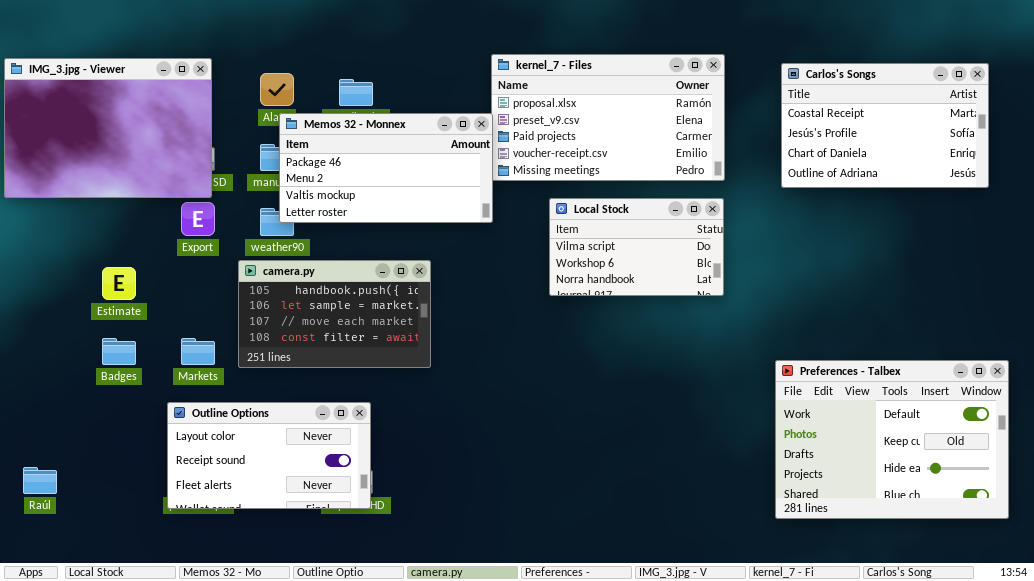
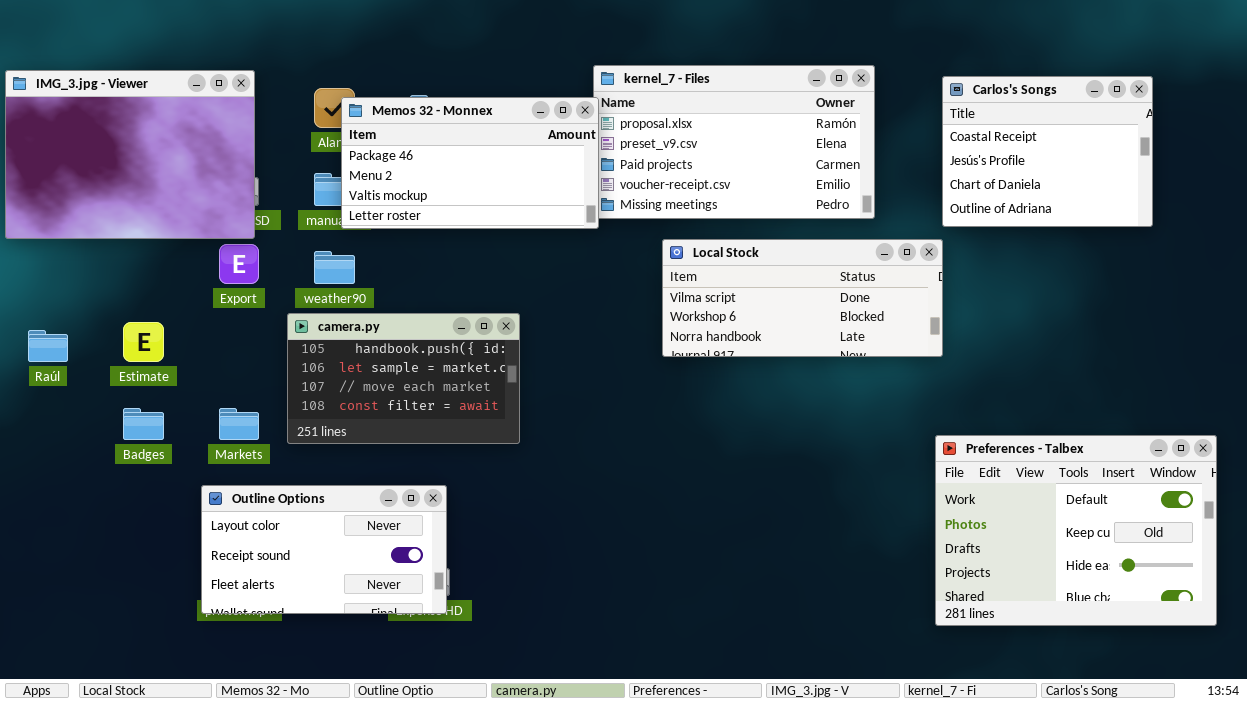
Carlos's Songs: [781,63,989,188] -> [942,76,1153,227], resized
Memos 32 - Monnex: [279,113,493,223] -> [341,97,599,229], moved
Local Stock: [549,198,724,296] -> [662,239,943,357], resized
Raúl: [23,467,57,494] -> [28,330,68,362], moved

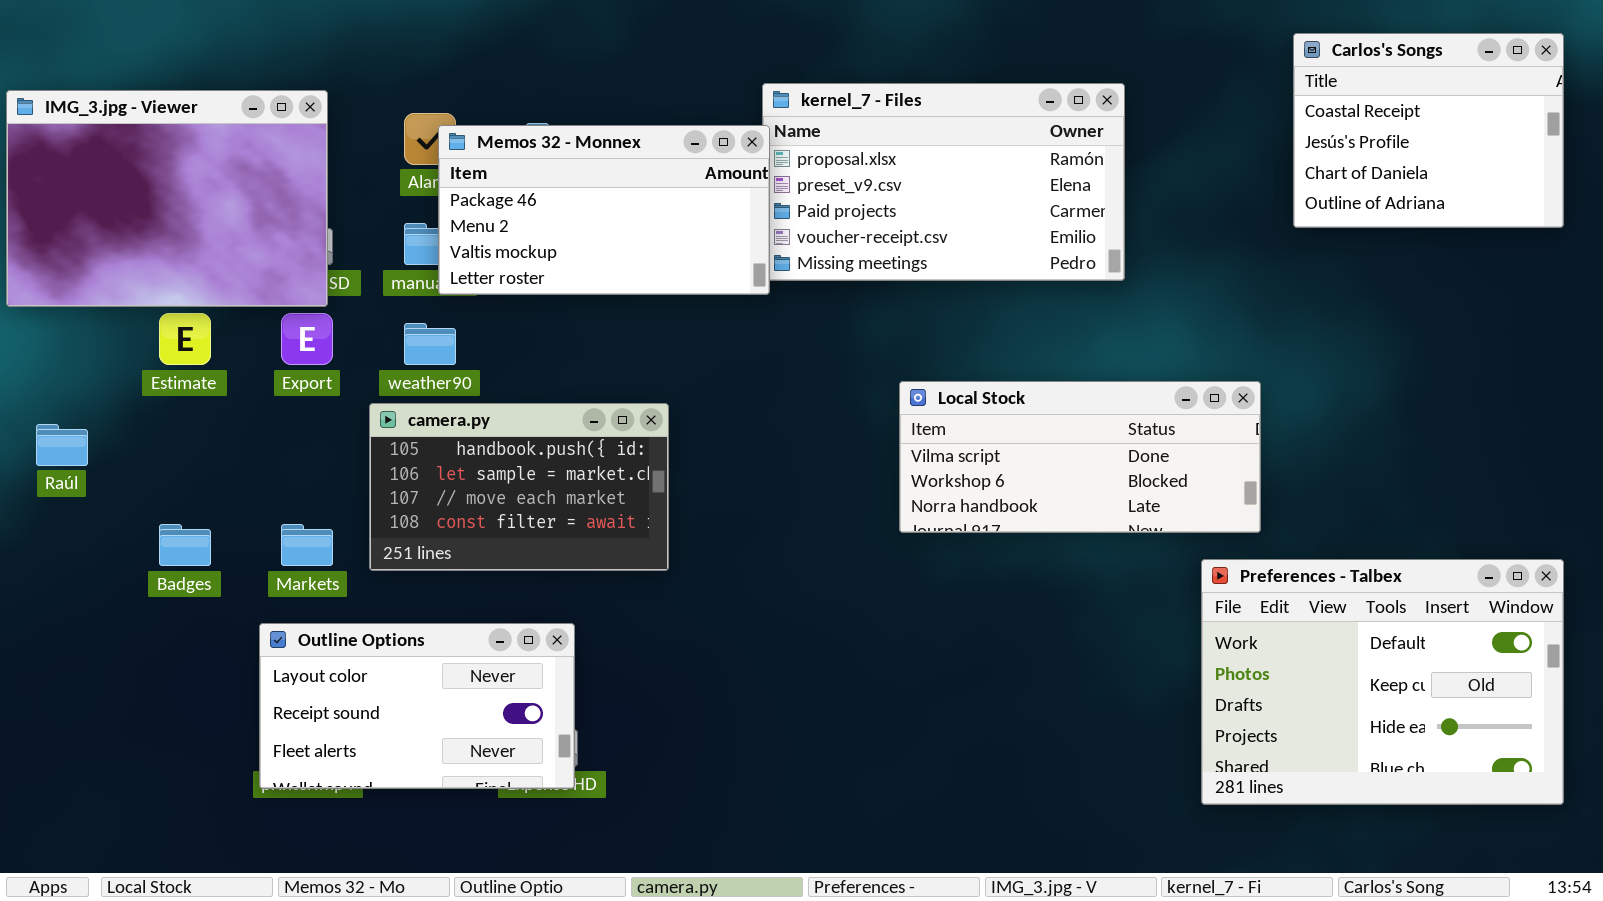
Carlos's Songs: [942,76,1153,227] -> [1293,33,1564,228], moved
Local Stock: [662,239,943,357] -> [899,381,1261,533], moved
Estimate: [123,322,164,362] -> [159,313,211,365], moved

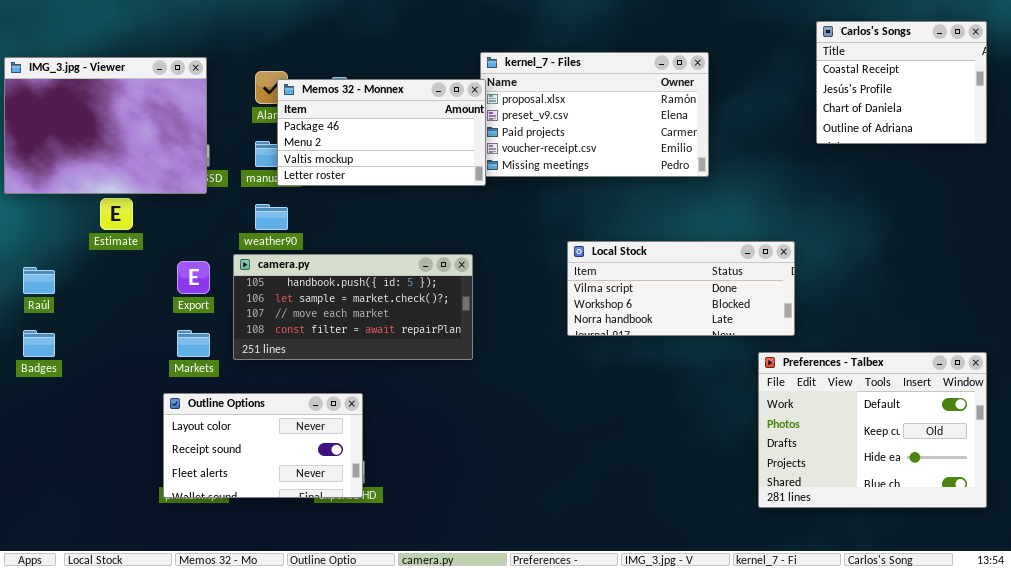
Export: [281,313,333,365] -> [177,261,210,294], moved
camera.py: [369,403,669,571] -> [233,254,473,360], resized
Badges: [159,524,211,566] -> [23,330,55,357], moved

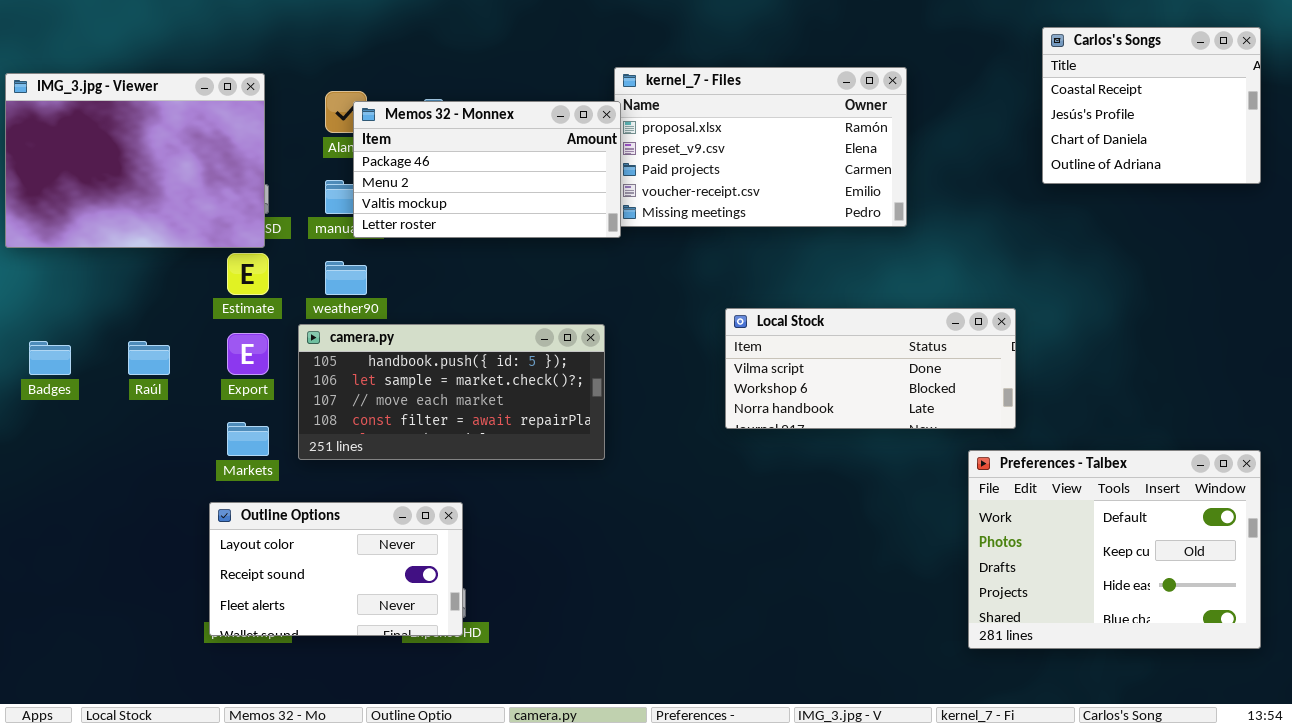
Estimate: [100,198,133,230] -> [227,253,269,295], moved
Raúl: [23,267,55,294] -> [128,341,170,375], moved
Badges: [23,330,55,357] -> [29,341,71,375], moved

